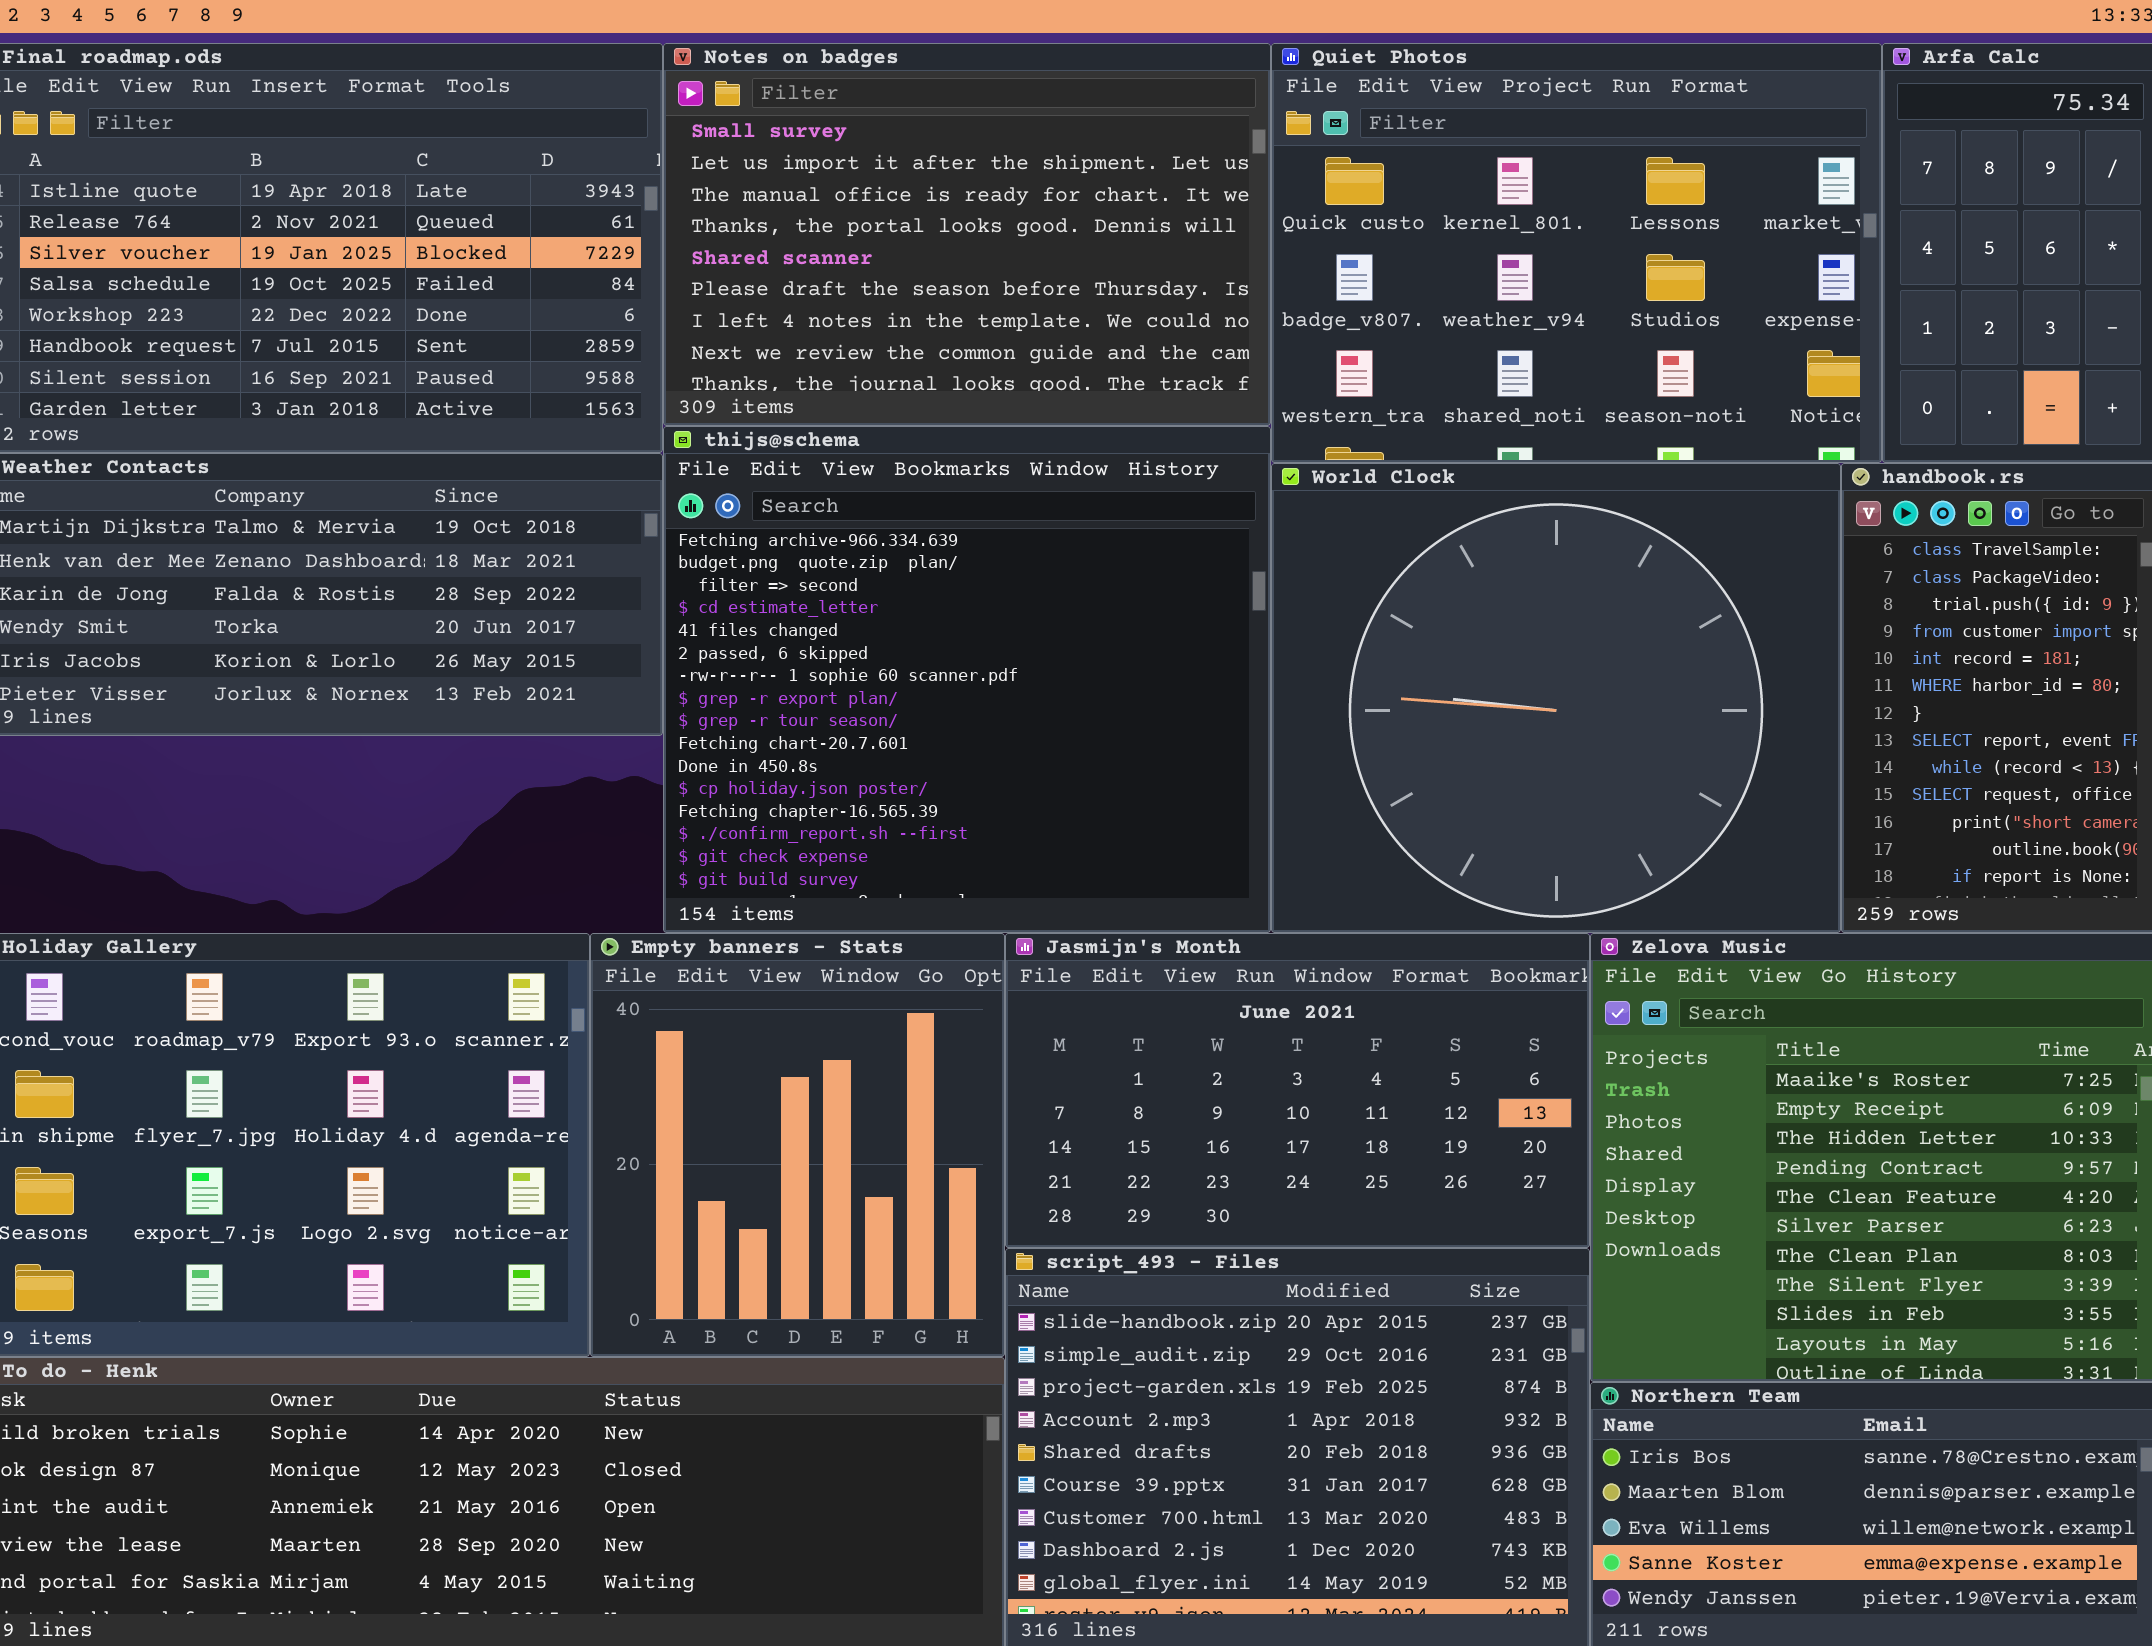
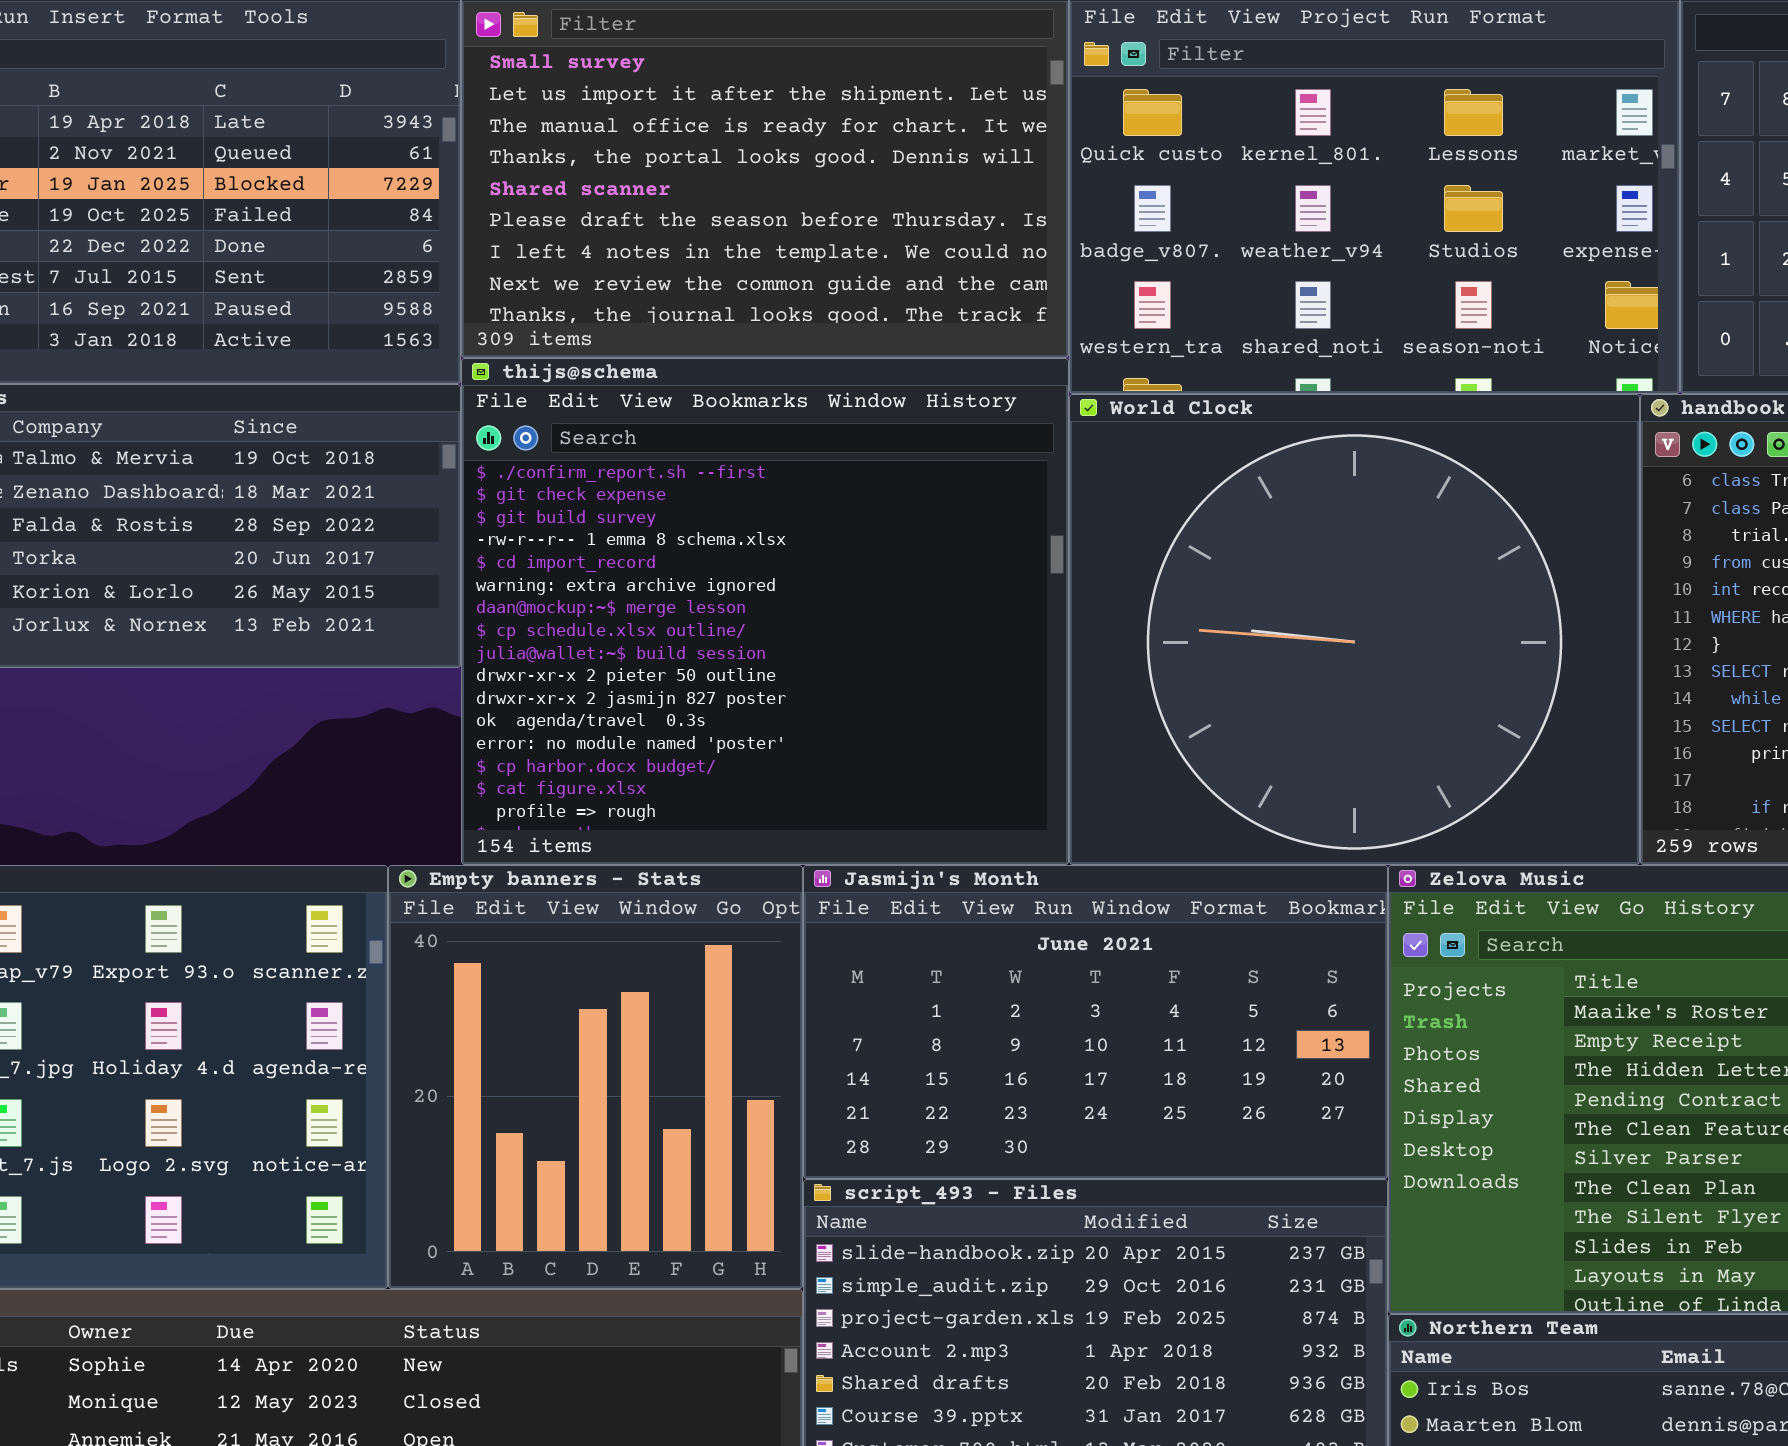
thijs@schema: [663,426,1271,933] -> [461,358,1069,865], scrolled down 13 rows

